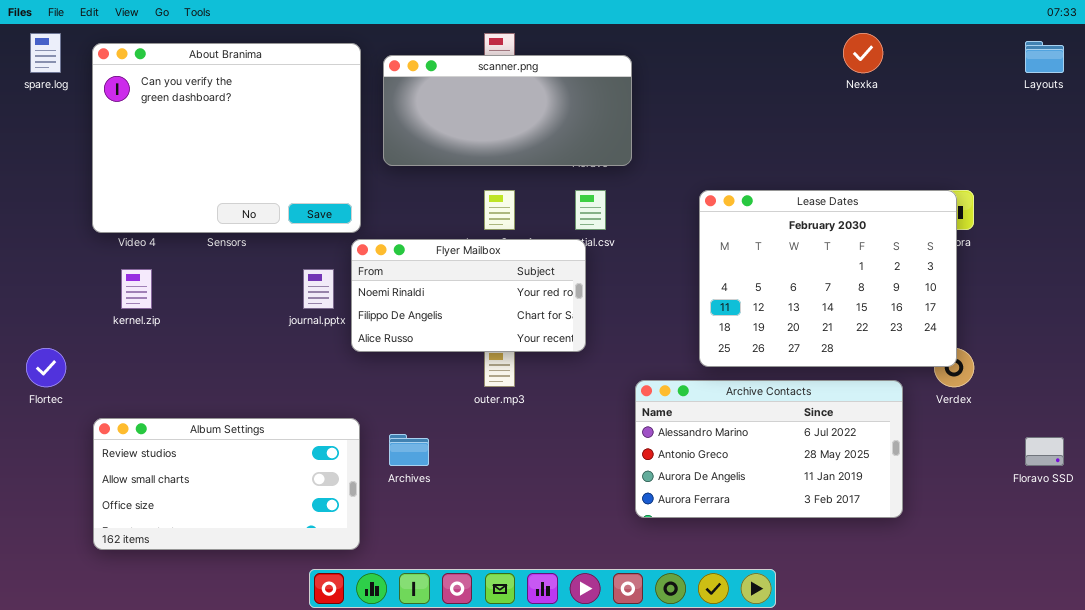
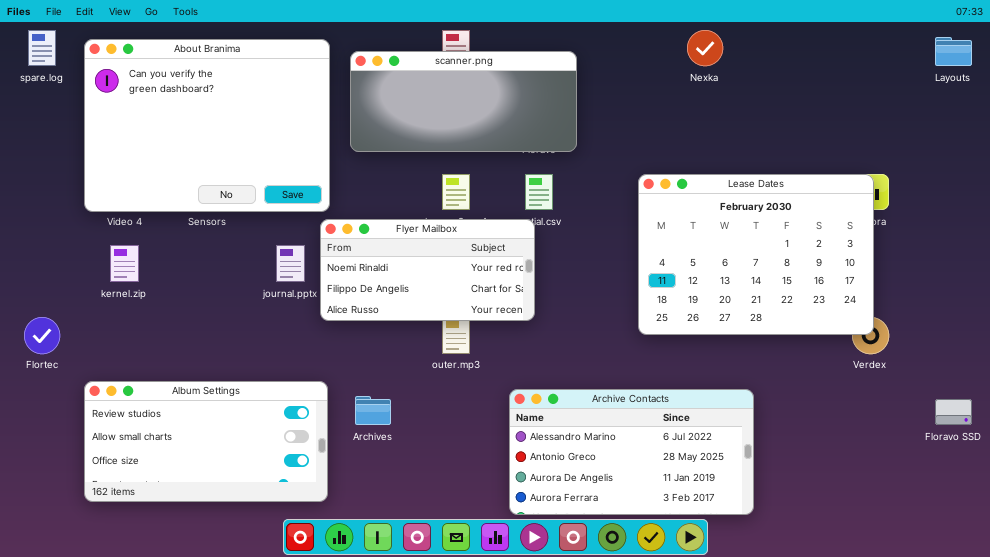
Nexka: [843,33,883,73] -> [687,30,723,66], moved
Archive Contacts: [635,380,903,518] -> [509,389,754,515], moved

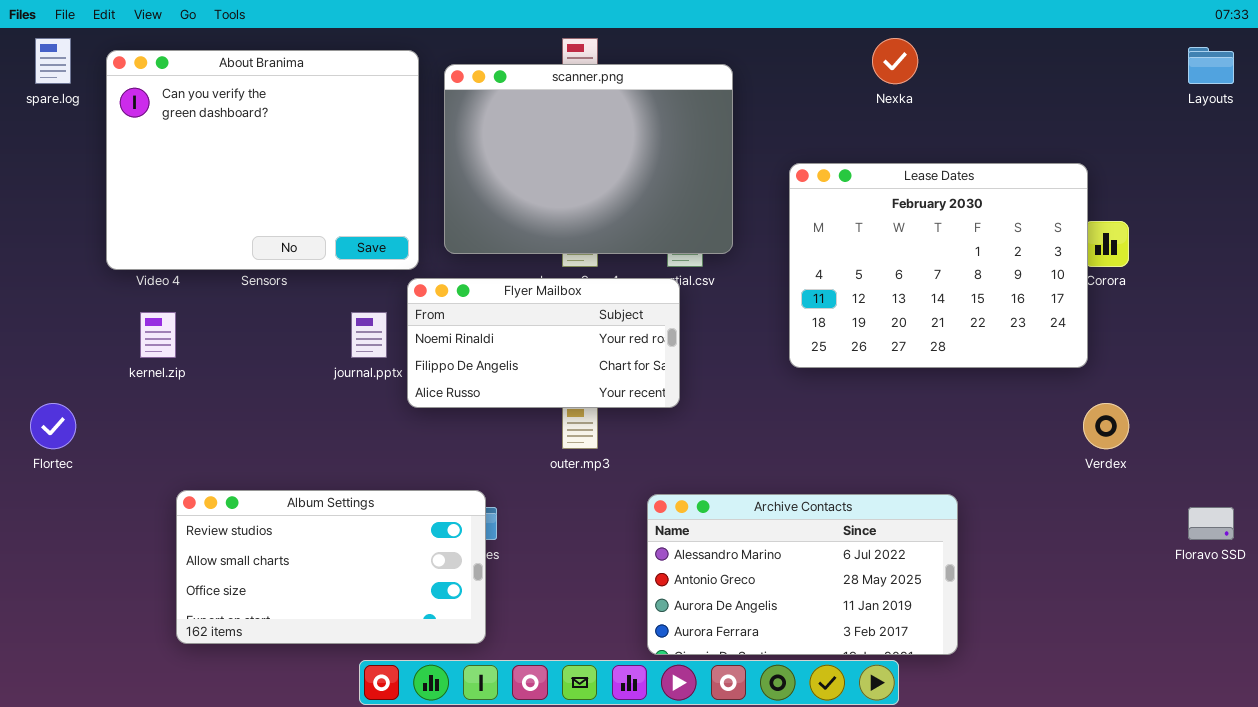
scanner.png: [350,51,577,152] -> [444,64,733,254], resized
Lease Dates: [638,174,874,335] -> [789,163,1088,368], moved
Album Settings: [84,381,328,502] -> [176,490,486,644], moved

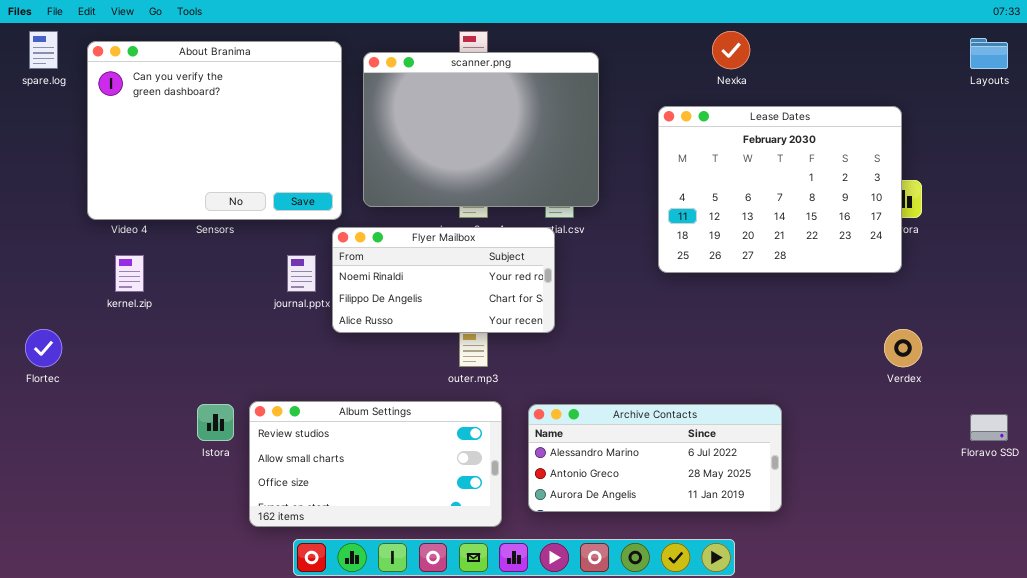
Lease Dates: [789,163,1088,368] -> [658,106,902,273], moved
Album Settings: [176,490,486,644] -> [249,401,502,527], moved
Archive Contacts: [647,494,958,655] -> [528,404,782,512], resized

